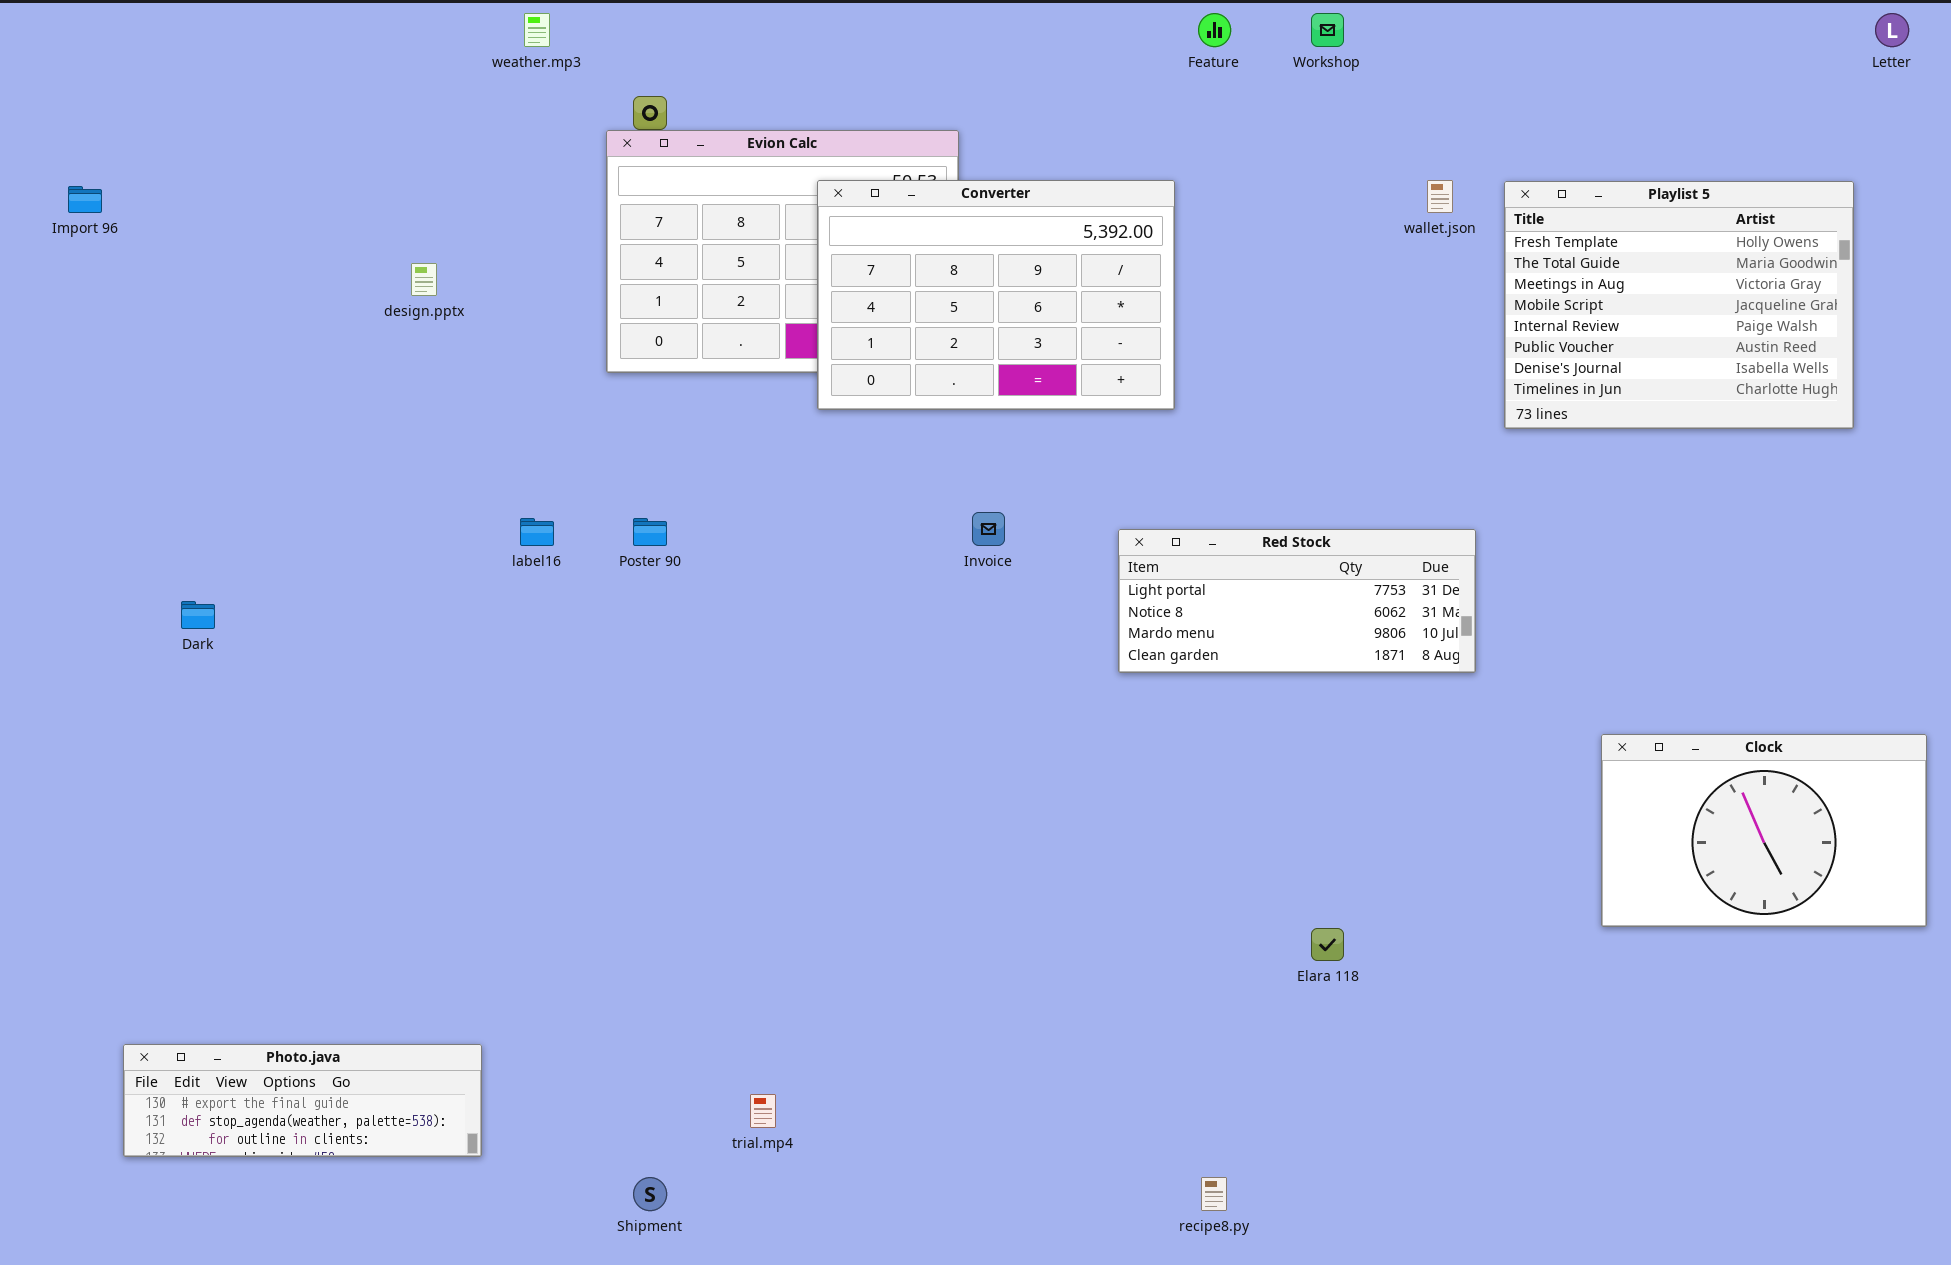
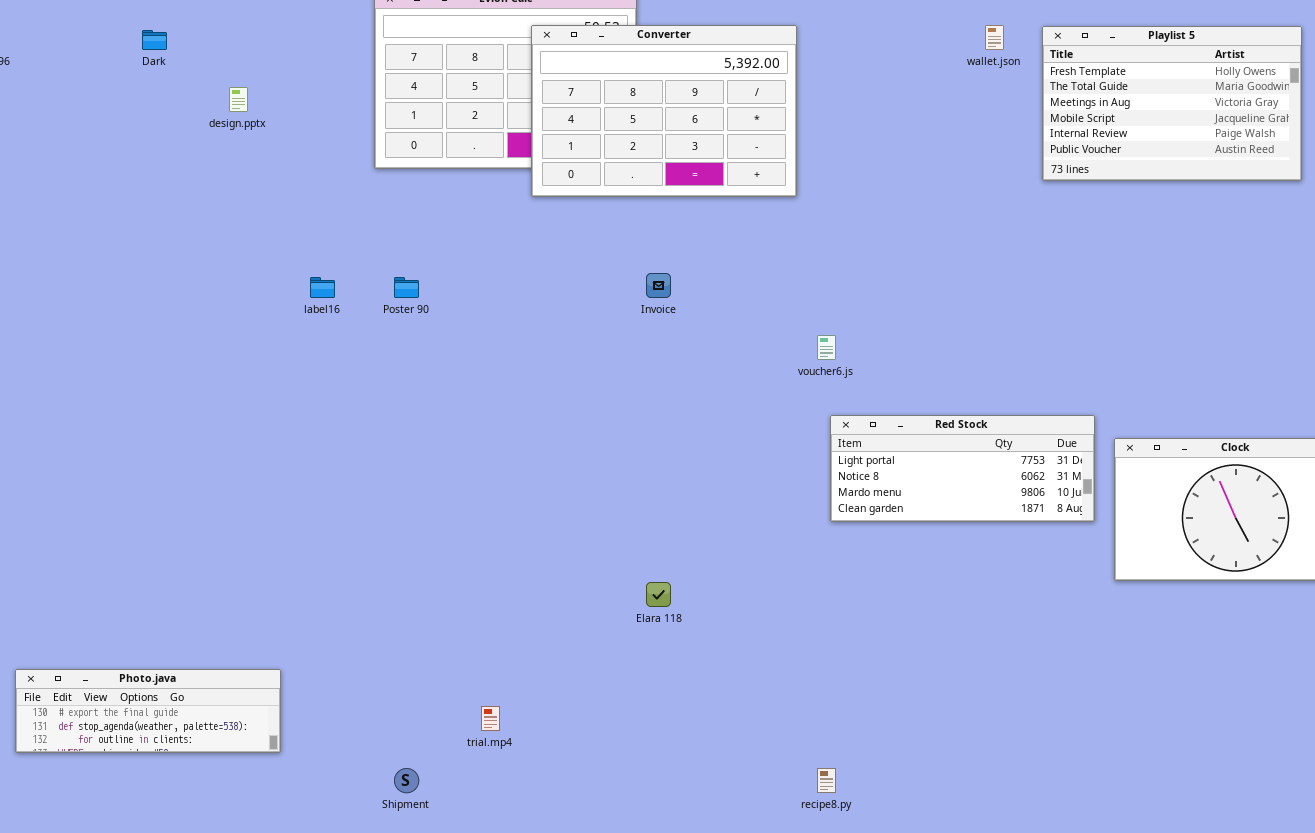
Playlist 5: [1504,181,1854,429] -> [1042,26,1302,181], resized
Red Stock: [1118,529,1476,673] -> [830,415,1095,522], moved
Dark: [181,601,215,629] -> [142,30,167,50], moved
Elara 118: [1311,928,1344,961] -> [646,582,671,607], moved

